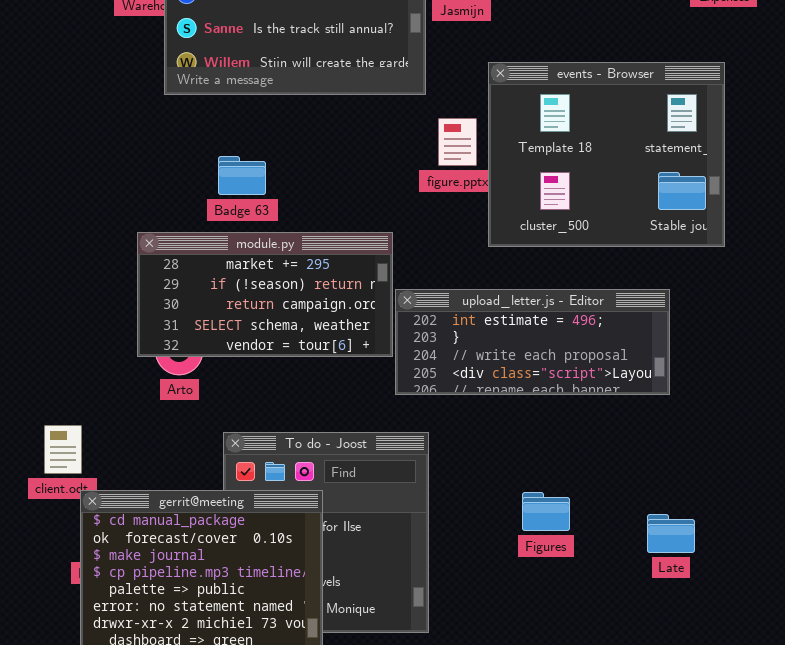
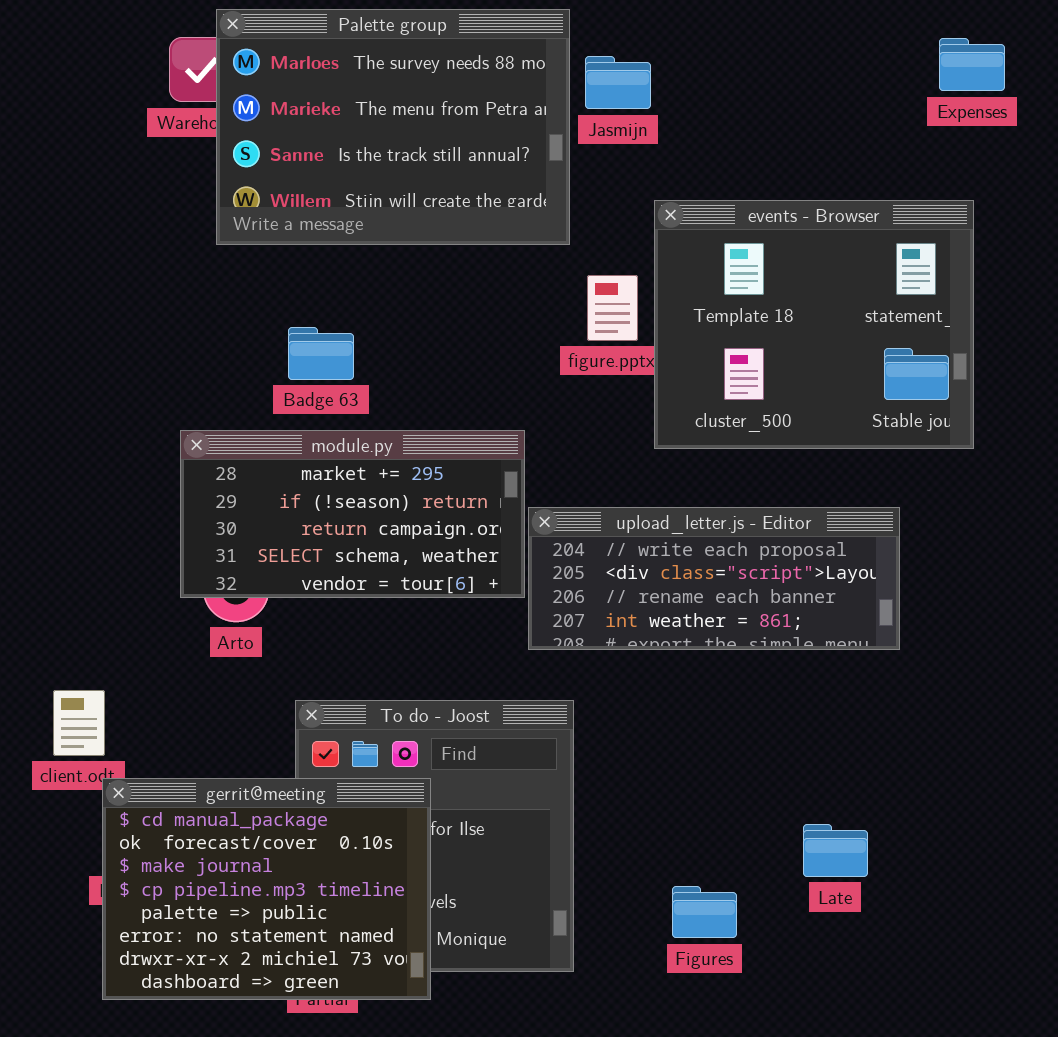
upload_letter.js - Editor: [395,289,670,395] -> [528,507,900,650], scrolled down 2 rows
Figures: [522,492,570,531] -> [672,886,737,938], moved
Late: [647,514,695,553] -> [803,824,868,877], moved

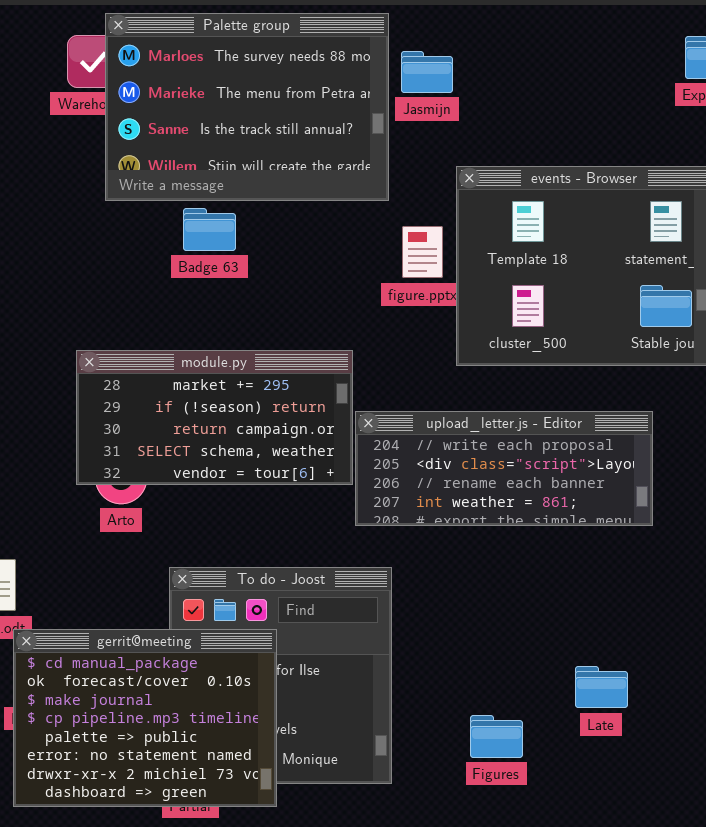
Badge 63: [288,327,354,380] -> [183,208,236,251], moved

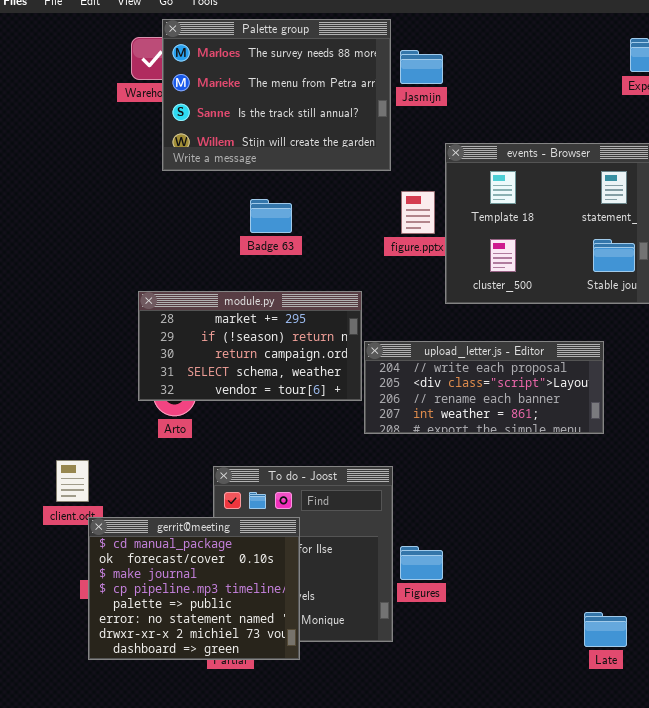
Badge 63: [183,208,236,251] -> [250,199,292,233], moved
Late: [575,666,628,708] -> [584,612,627,647], moved
Figures: [470,715,523,758] -> [400,546,443,580], moved

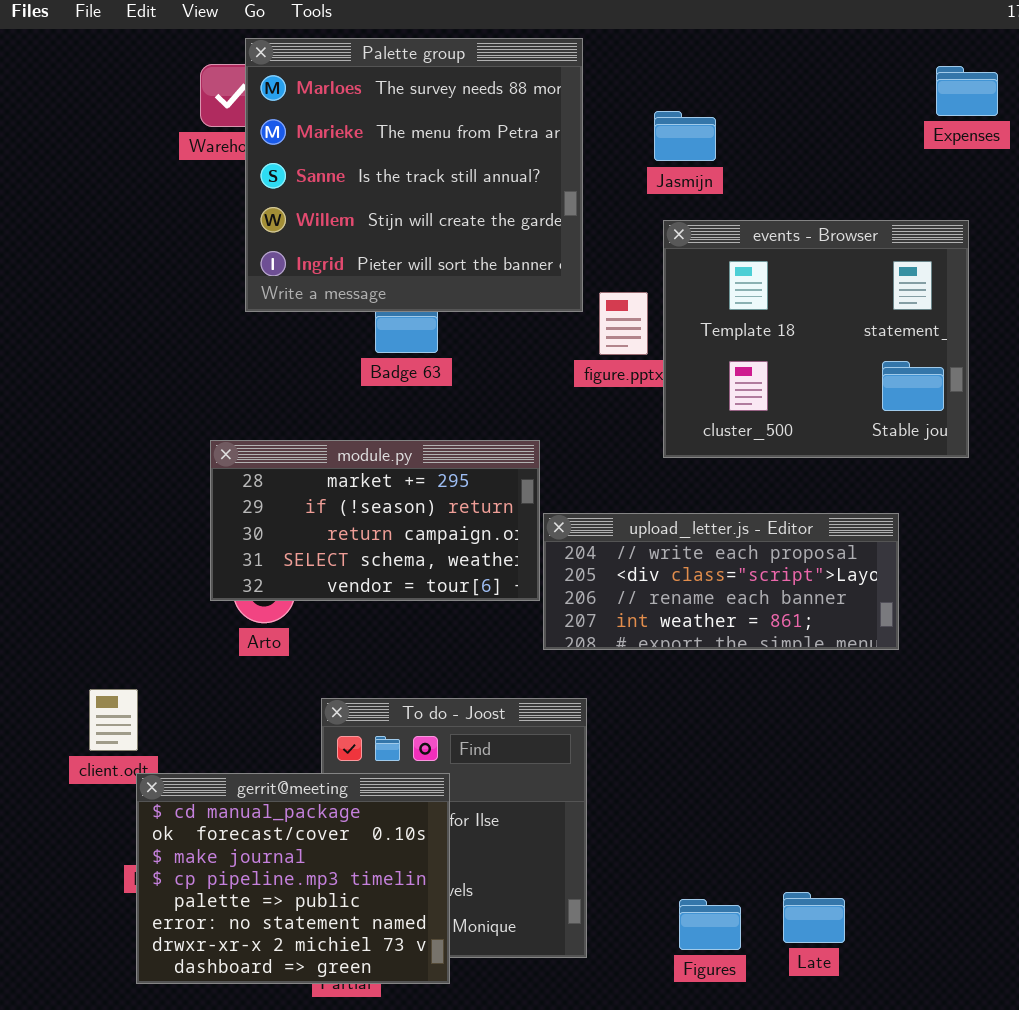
Palette group: [162,19,391,171] -> [245,38,583,312], resized
Jasmijn: [400,50,443,84] -> [654,111,716,161], moved
Figures: [400,546,443,580] -> [679,899,741,950], moved
Late: [584,612,627,647] -> [783,892,845,943], moved

